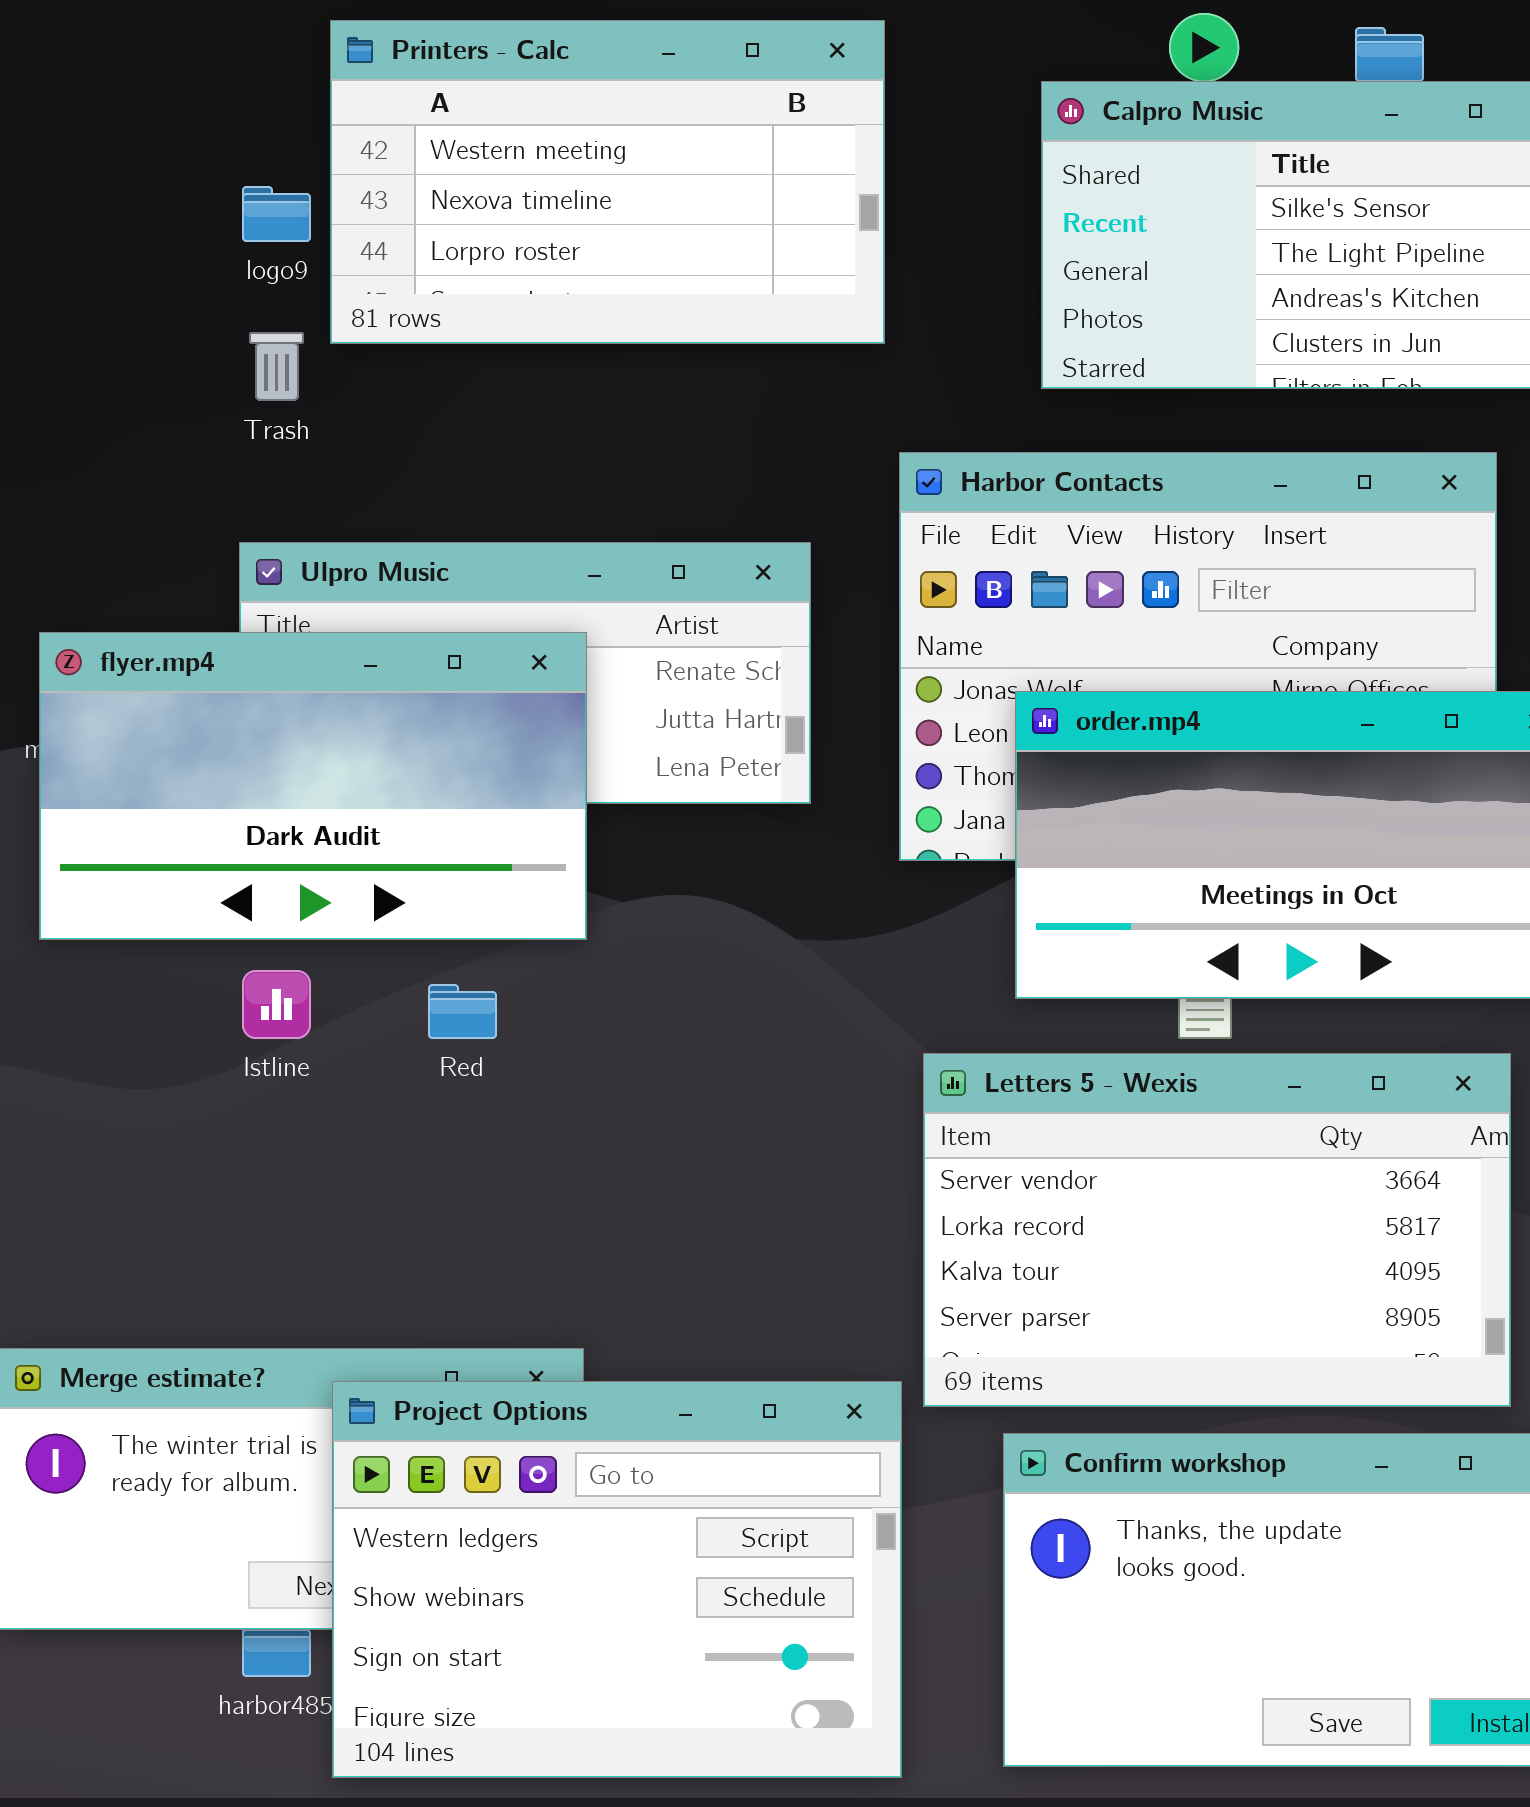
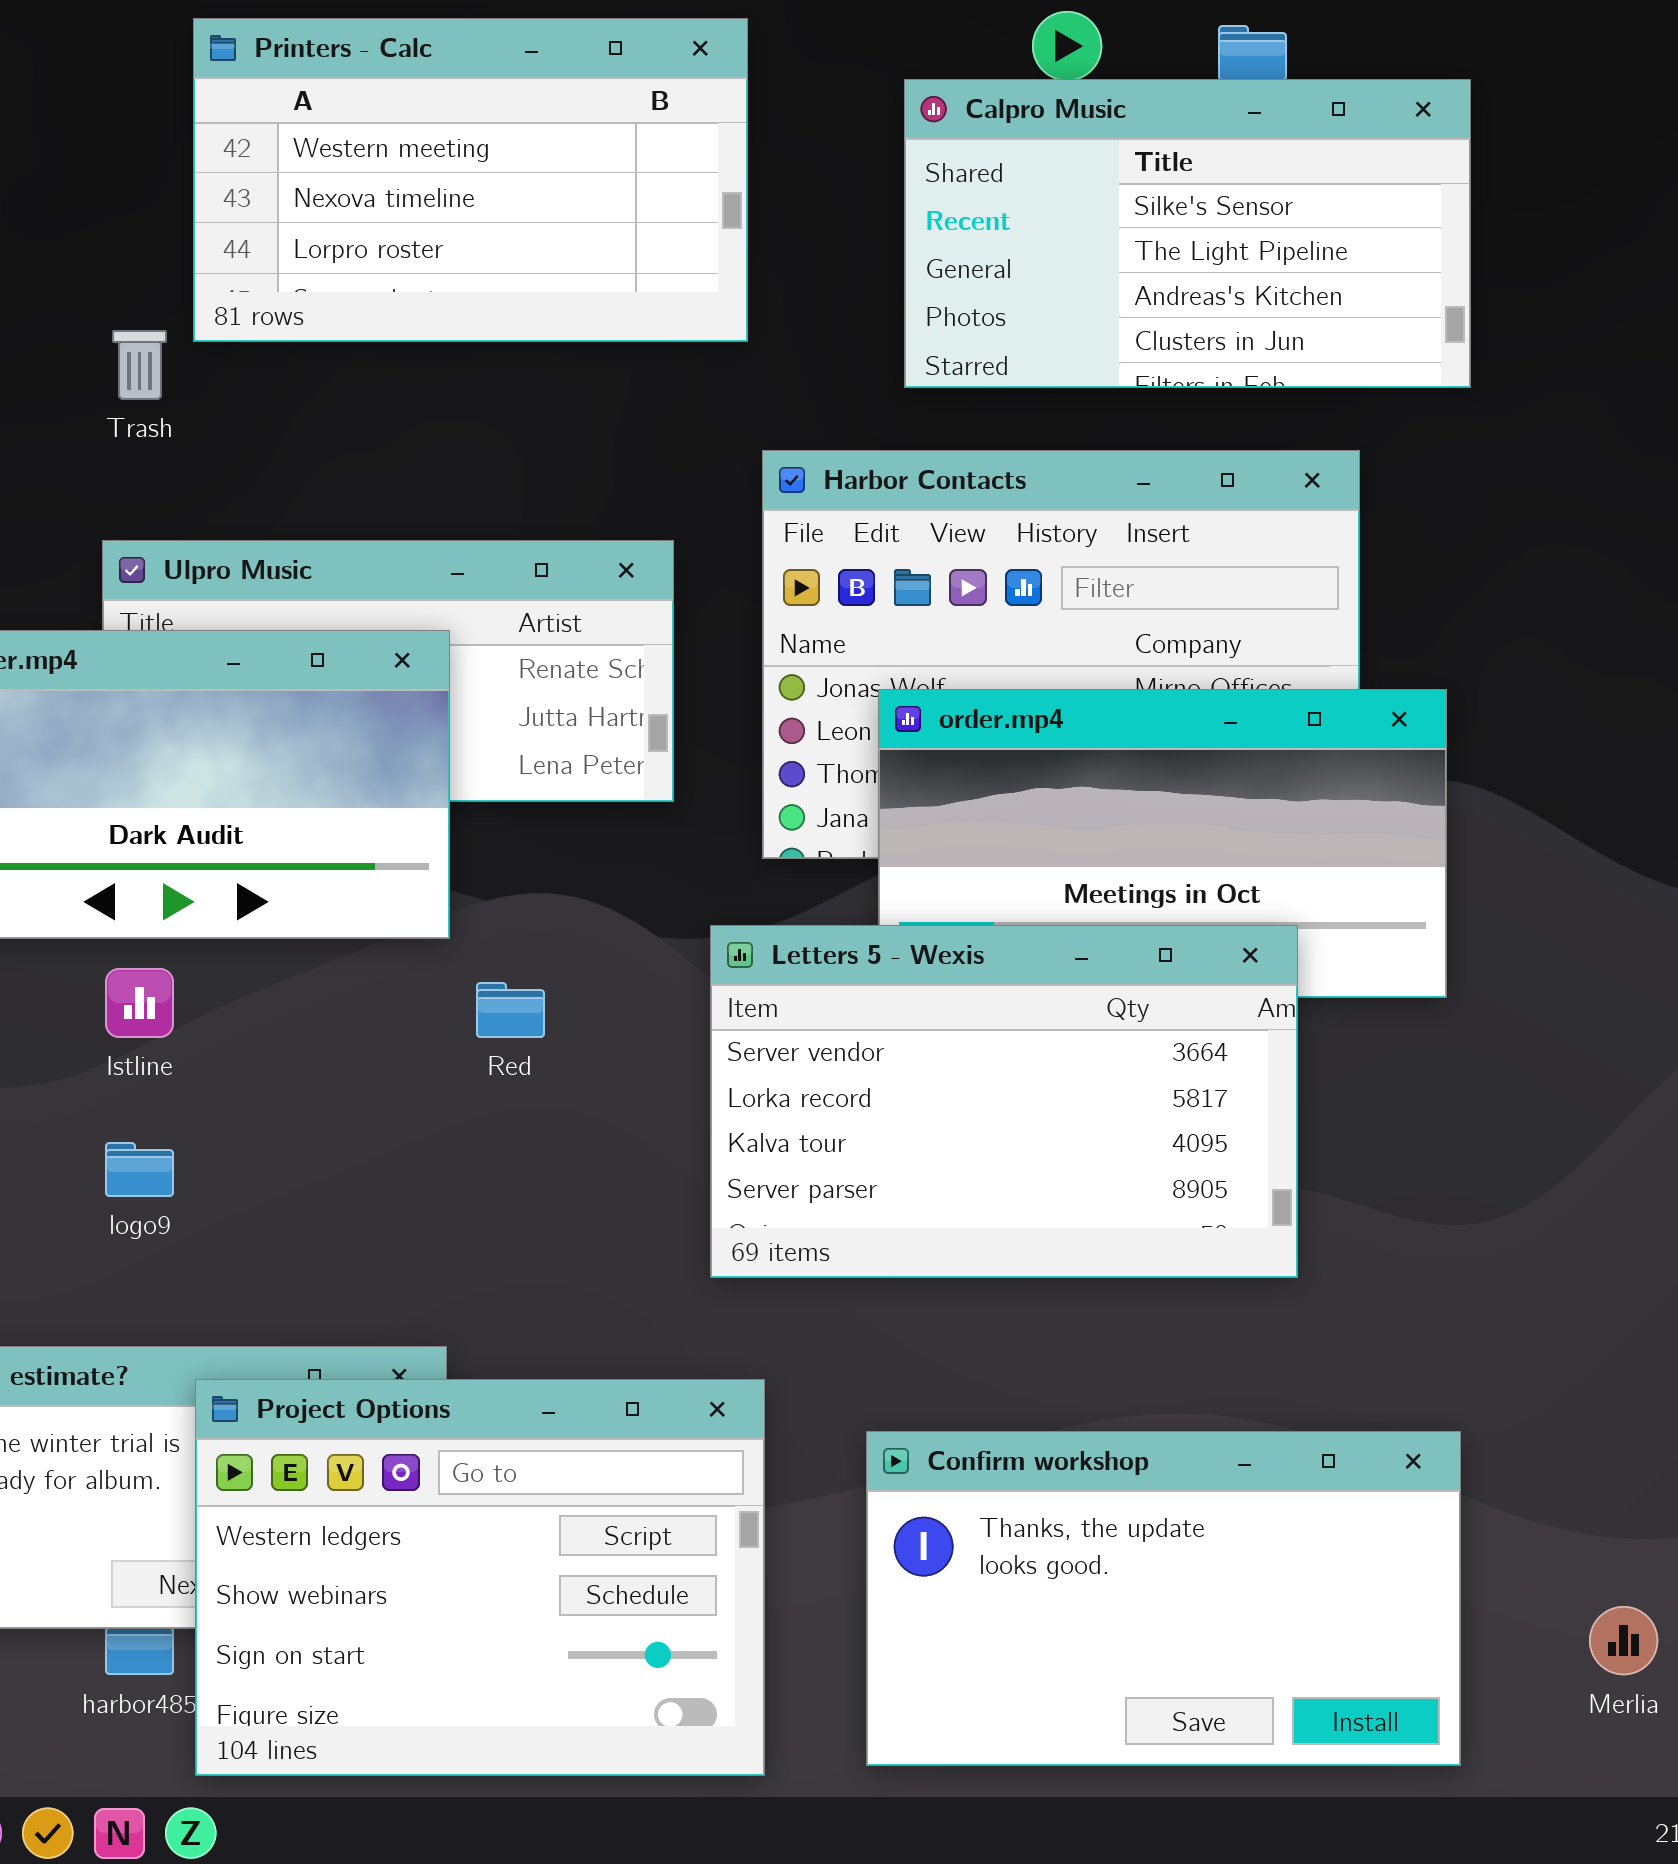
logo9: [242,186,311,242] -> [105,1142,174,1197], moved
Red: [428,984,497,1039] -> [476,982,545,1038], moved
Letters 5 - Wexis: [923,1053,1511,1407] -> [710,925,1298,1278], moved

